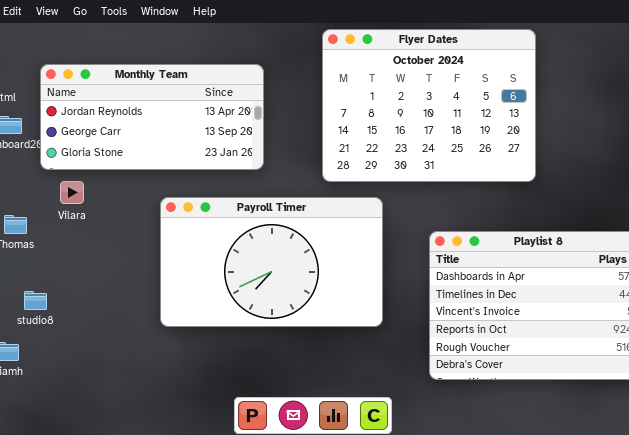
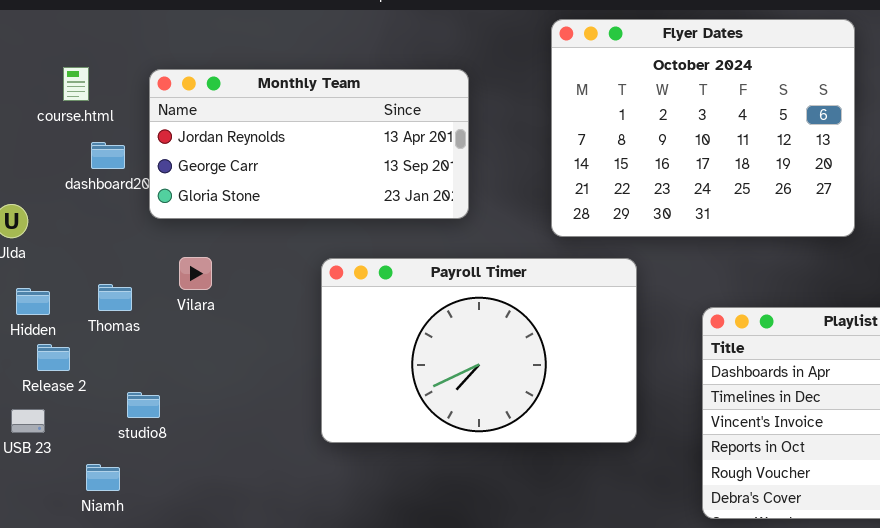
Vilara: [60,181,84,204] -> [179,257,212,290], moved

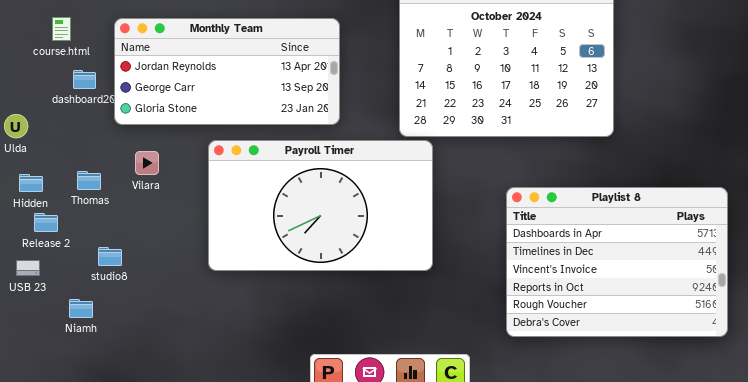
Payroll Timer: [321,258,637,443] -> [208,140,433,271], moved

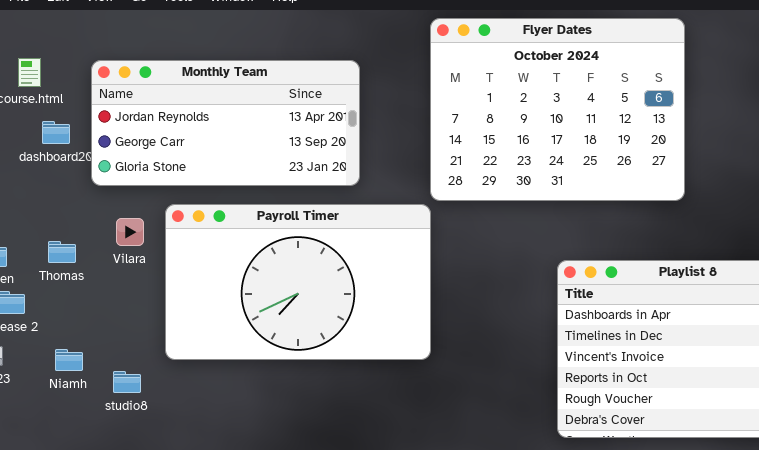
Payroll Timer: [208,140,433,271] -> [165,204,431,360], moved
studio8: [98,247,122,266] -> [113,371,141,393], moved
Niamh: [69,299,93,318] -> [55,349,83,371], moved

